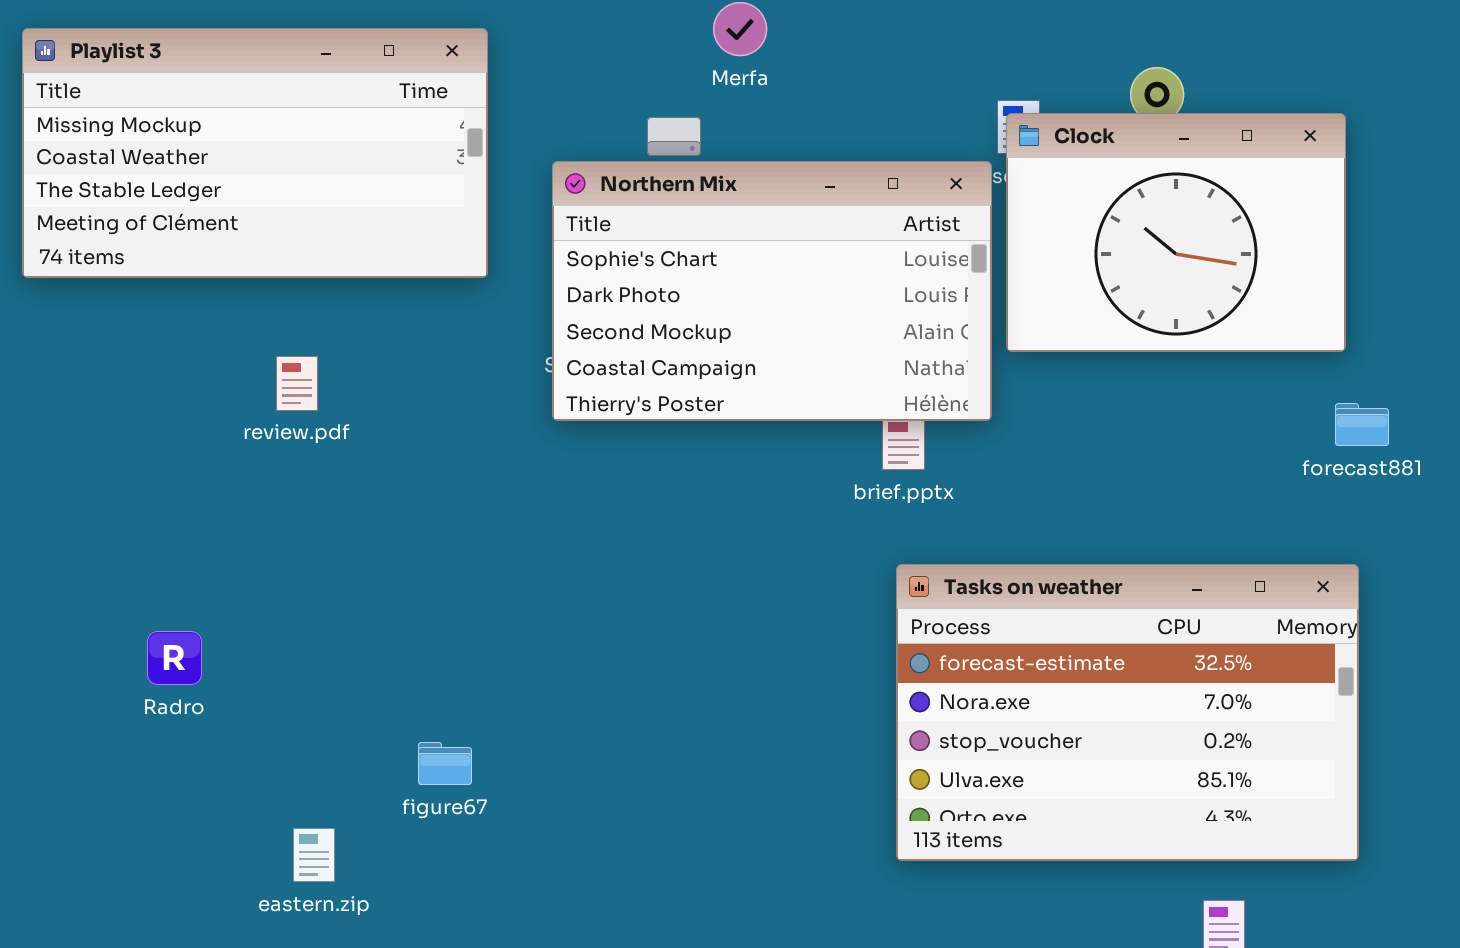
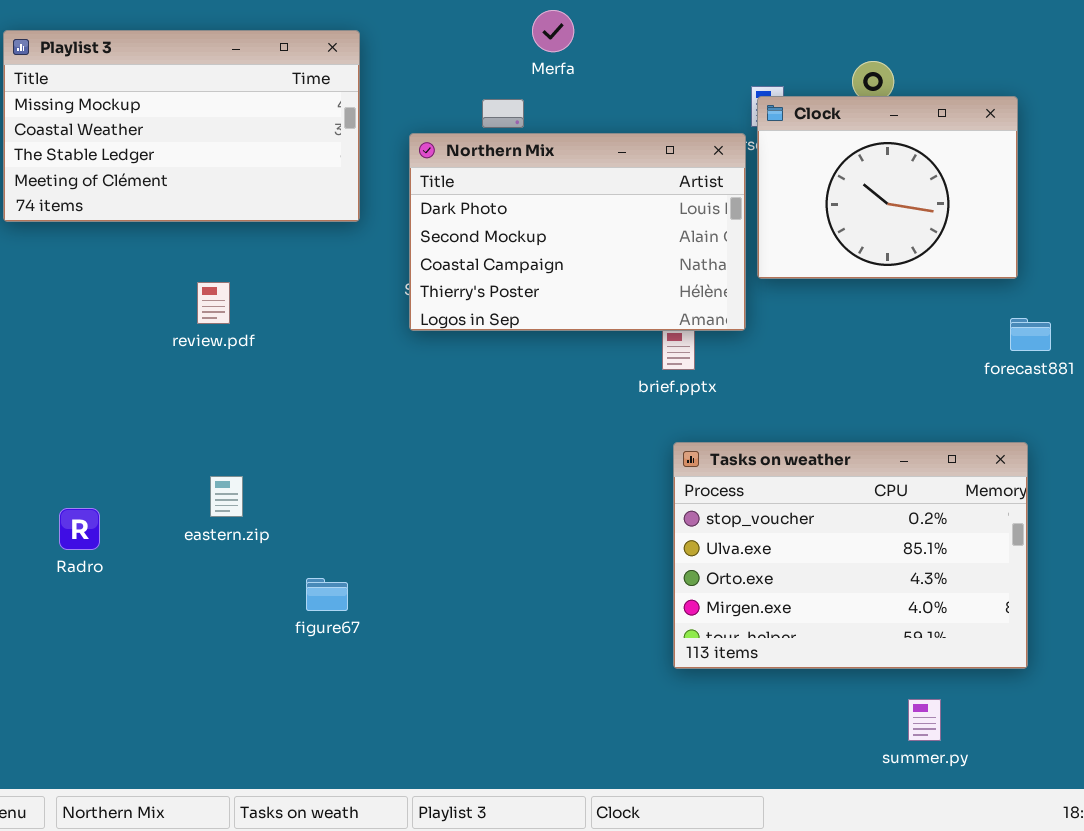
Northern Mix: [552,161,992,421] -> [409,133,746,331], scrolled down 1 row
Tasks on weather: [896,564,1359,861] -> [673,442,1028,669], scrolled down 2 rows
Radro: [147,631,202,685] -> [59,508,100,550], moved
eastern.zip: [293,828,335,882] -> [210,476,243,517], moved

